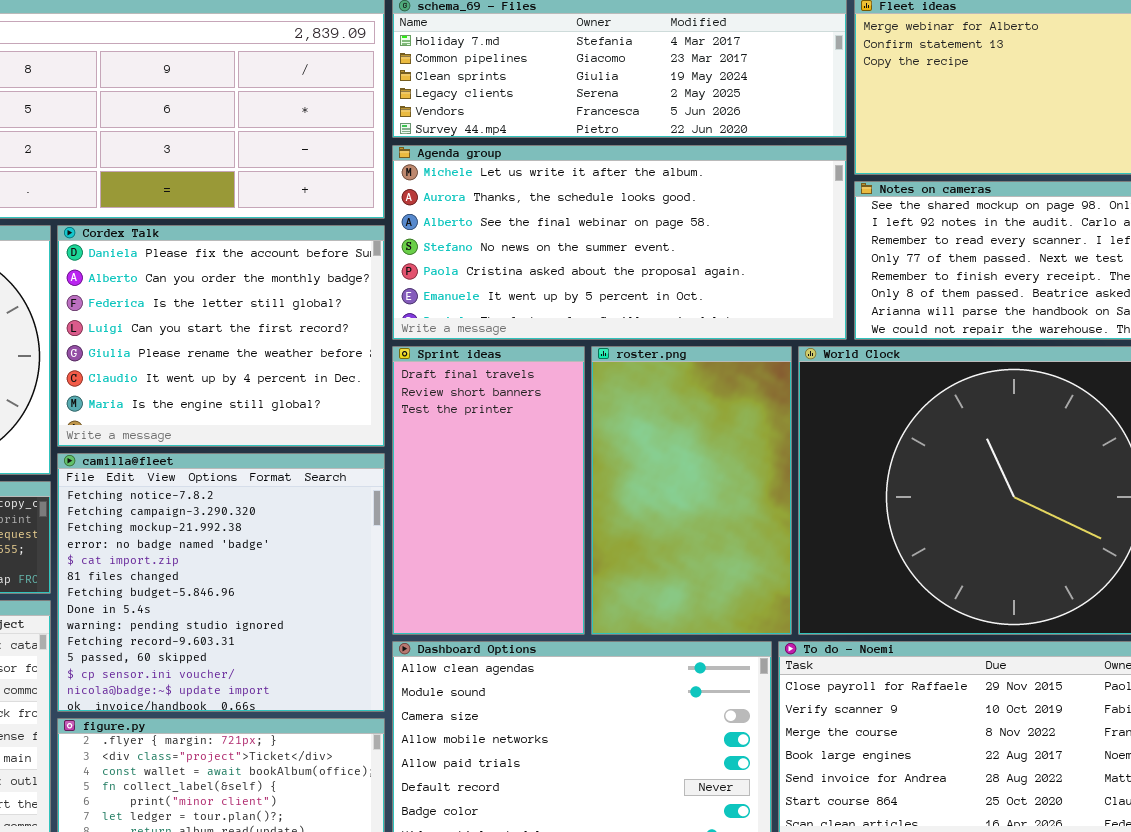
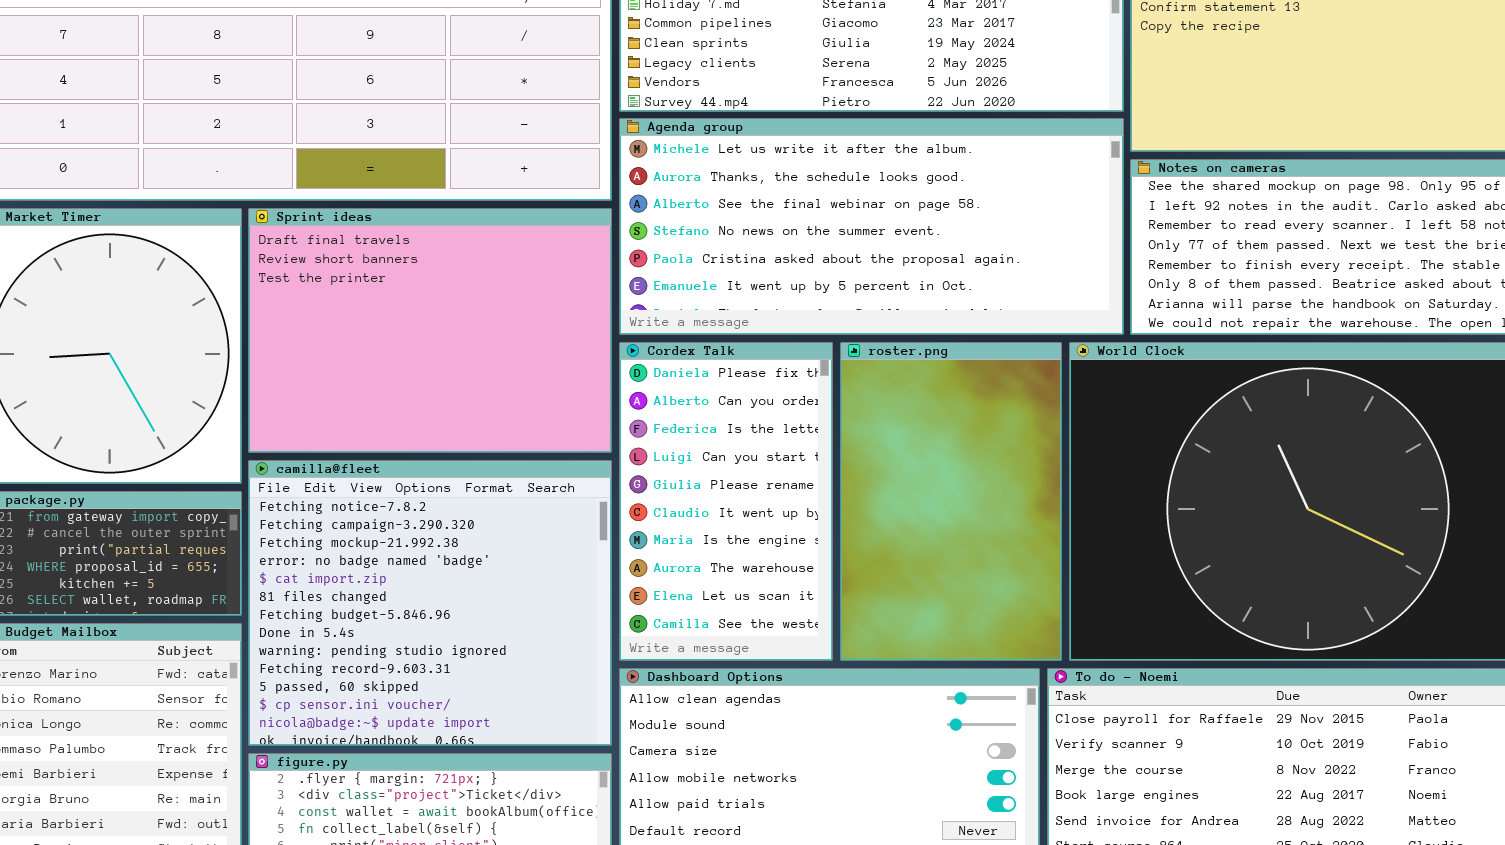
Cordex Talk: [57,225,385,447] -> [619,342,833,661], moved, resized
Sprint ideas: [392,346,585,635] -> [248,208,612,453], moved, resized

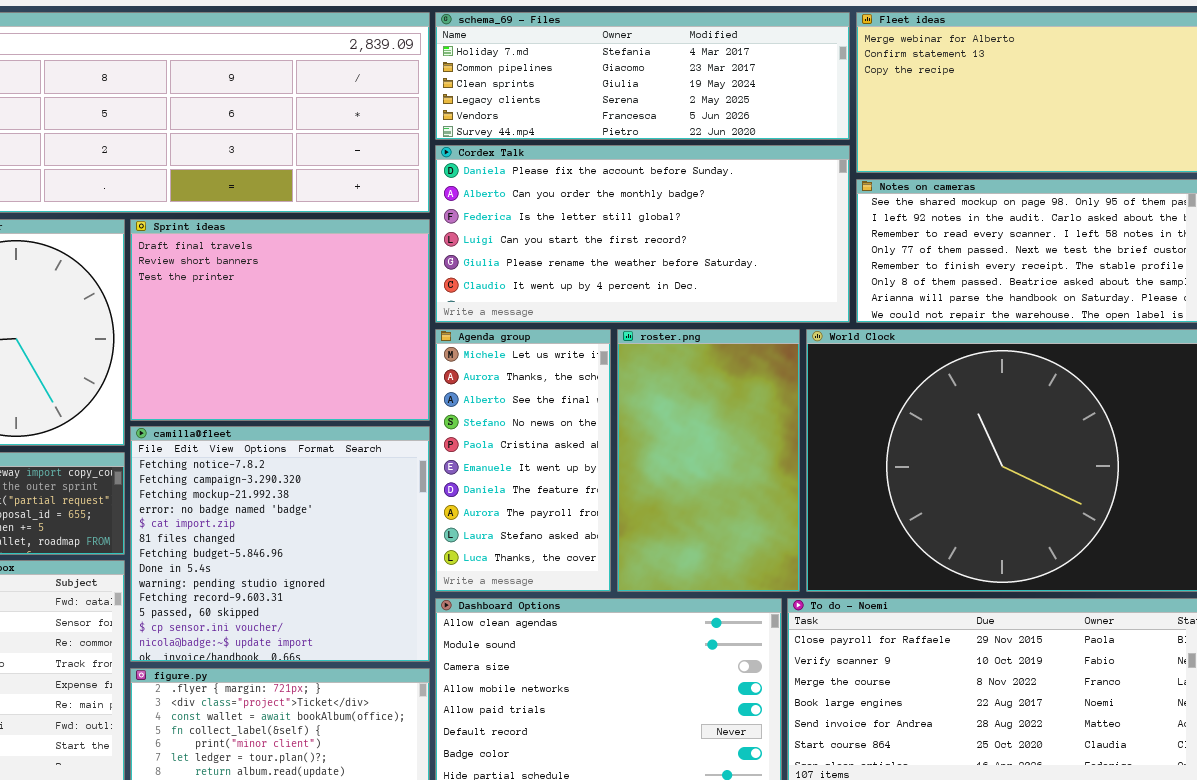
Agenda group: [619,118,1124,335] -> [435,329,611,592], moved, resized
Cordex Talk: [619,342,833,661] -> [435,145,850,323], moved, resized

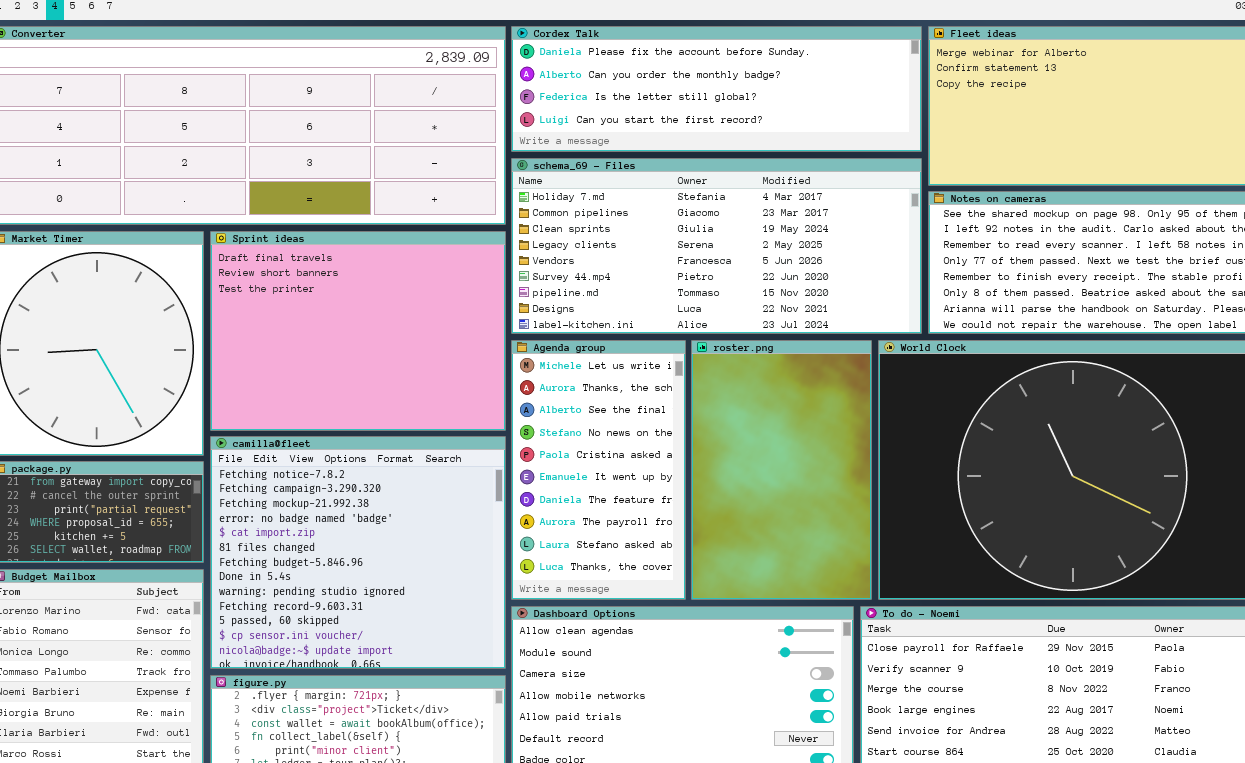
schema_69 - Files: [435,12,850,140] -> [511,158,922,334], moved, resized
Cordex Talk: [435,145,850,323] -> [511,26,922,152], moved, resized

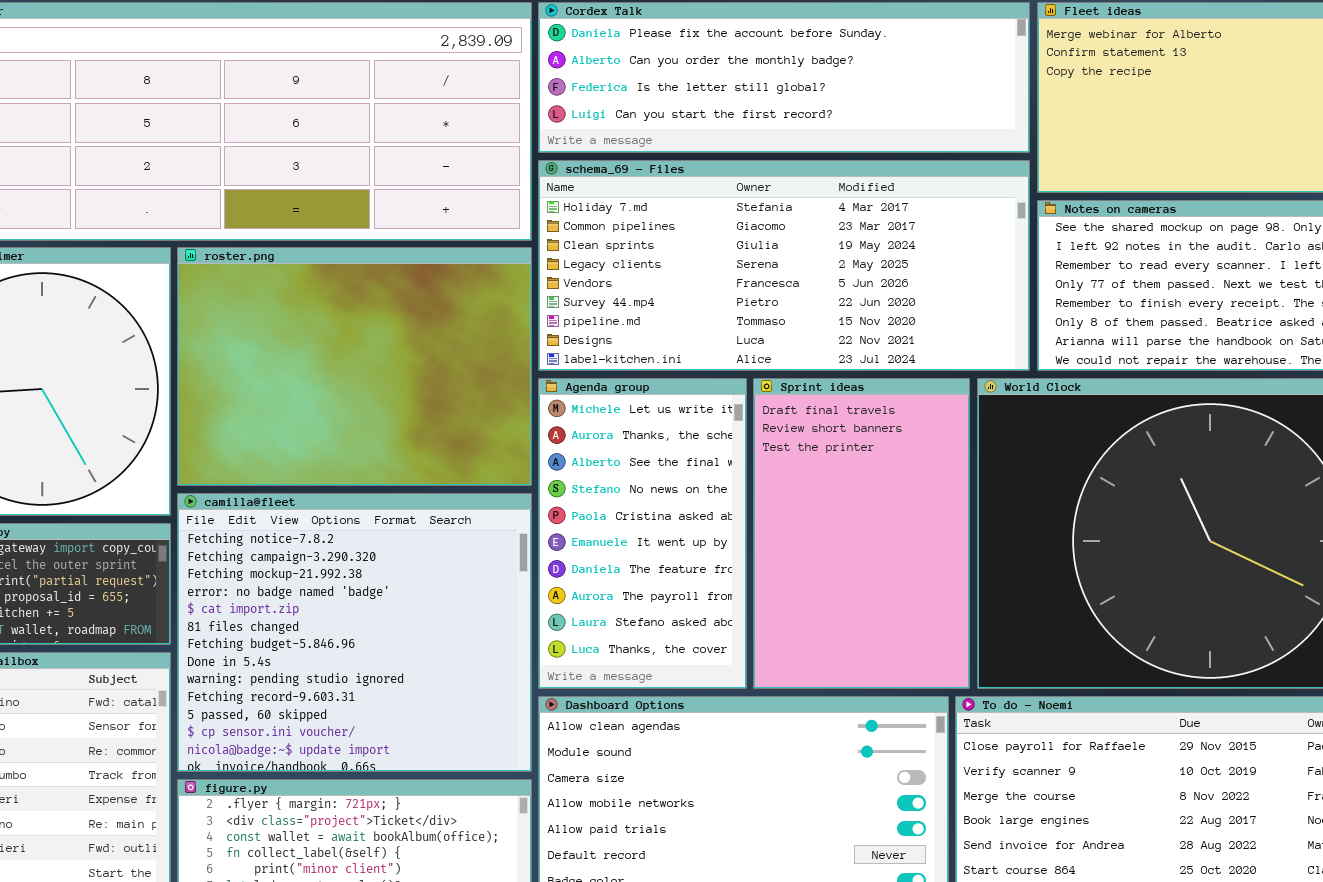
Sprint ideas: [210,231,506,431] -> [753,378,970,689], moved, resized
roster.png: [691,340,872,600] -> [177,247,532,486], moved, resized

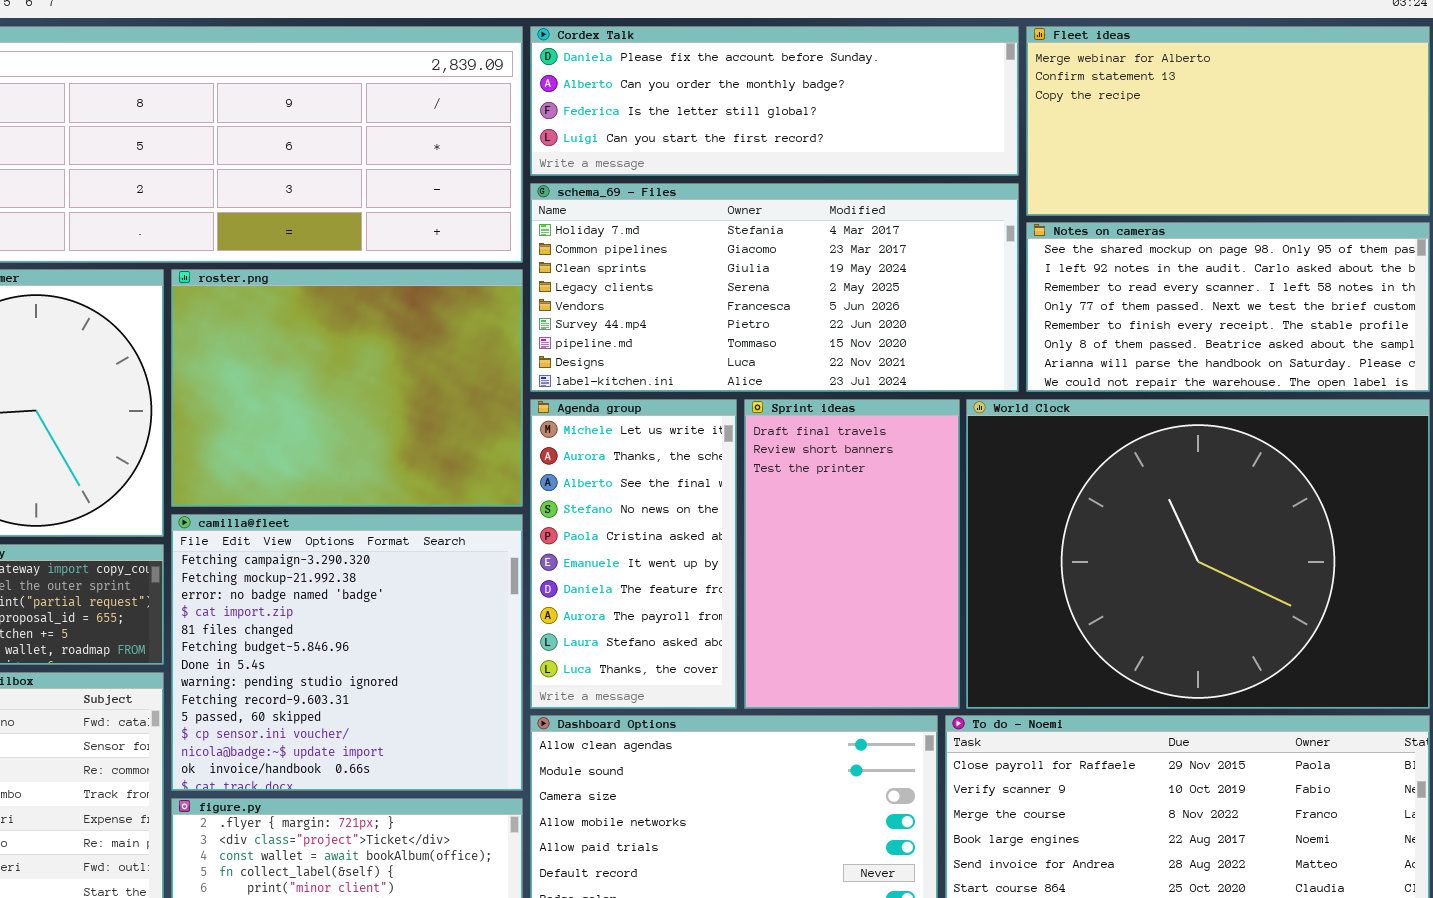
camilla@fleet: [177,493,532,772] -> [171,514,523,791], scrolled down 1 row

